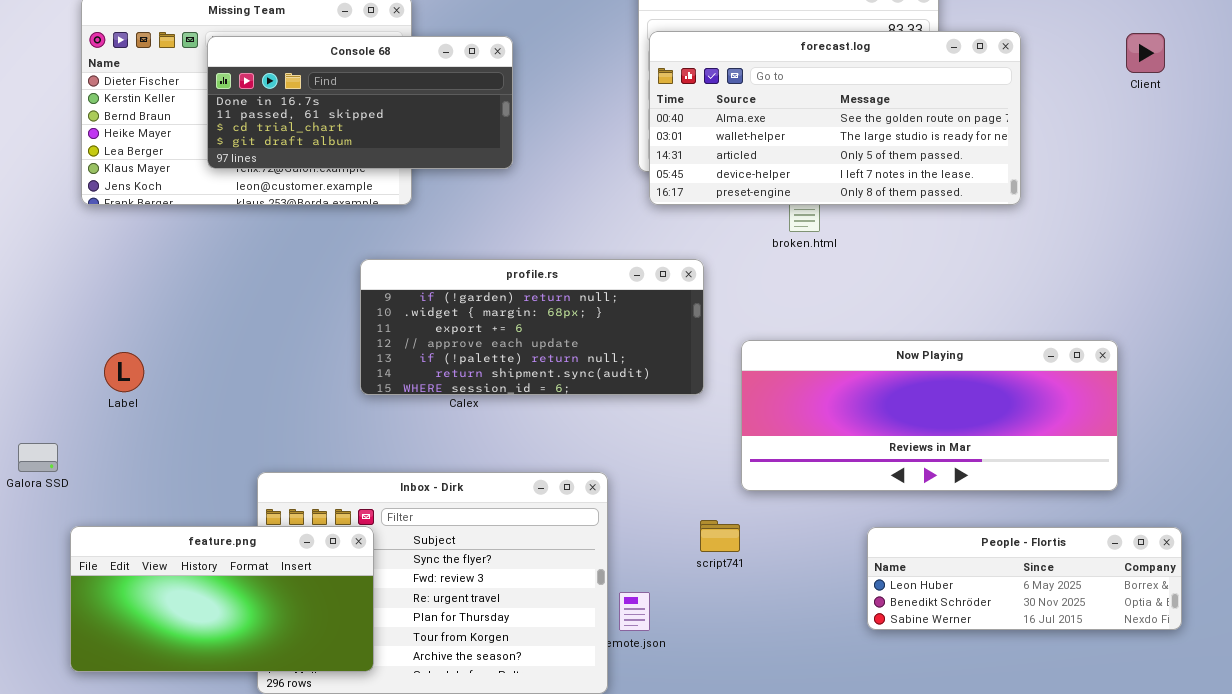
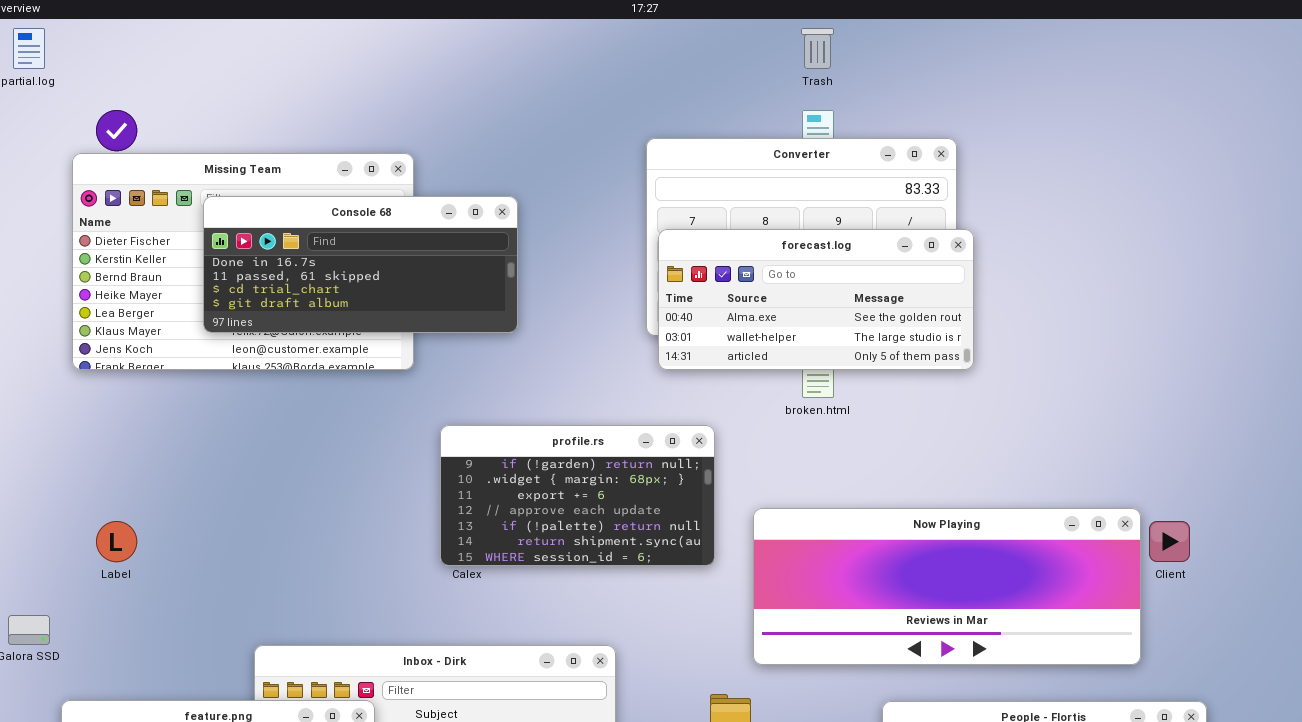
forecast.log: [649,31,1021,205] -> [658,229,974,370], resized
Client: [1126,33,1165,73] -> [1149,521,1190,562], moved
profile.rs: [360,259,704,395] -> [440,425,715,566], resized

